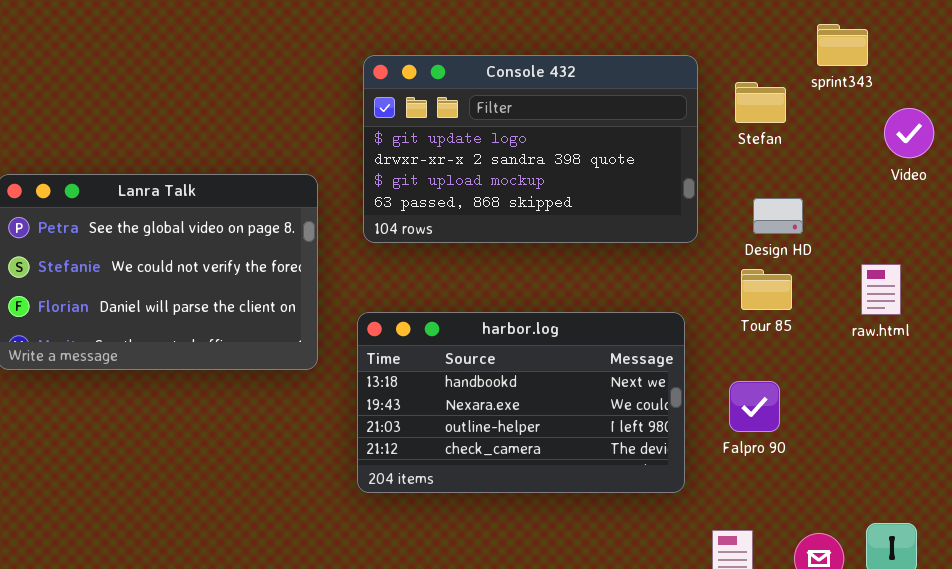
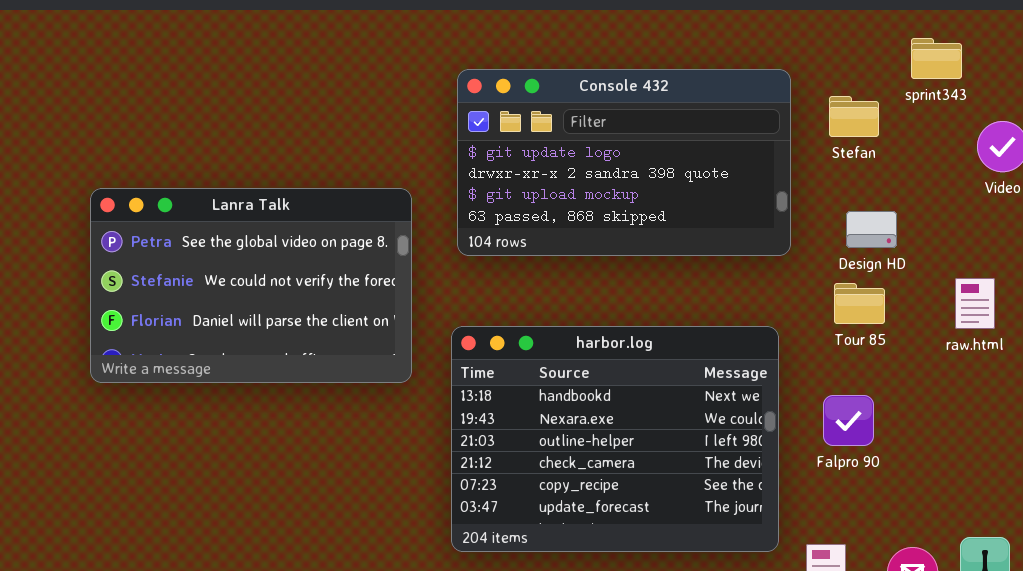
harbor.log: [357,312,685,493] -> [451,326,779,552], resized

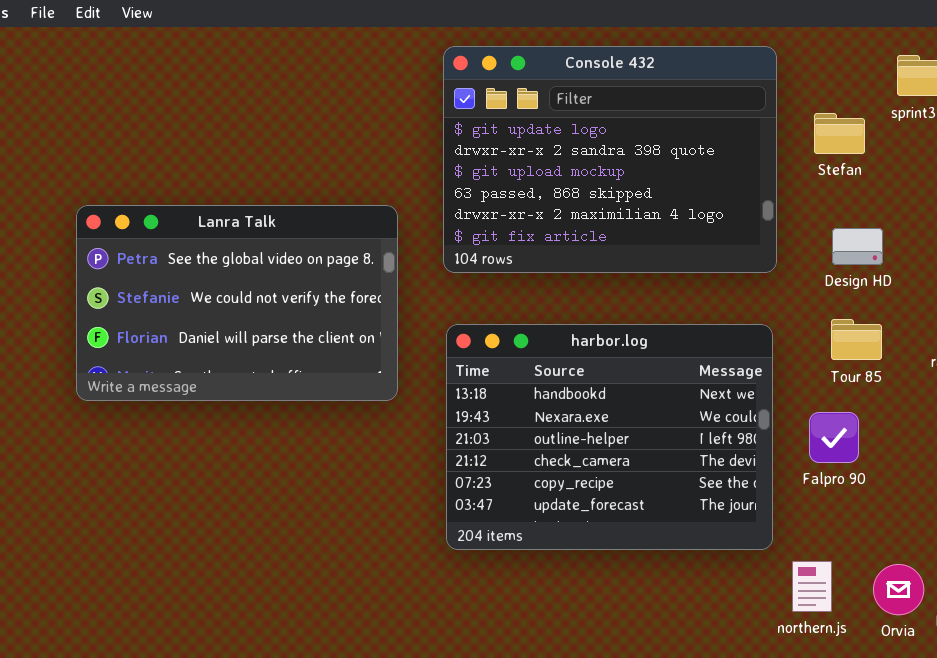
Console 432: [457,69,791,256] -> [443,46,777,273], resized
Tour 85: [834,283,885,324] -> [831,319,882,360], moved
harbor.log: [451,326,779,552] -> [446,324,773,550], moved

